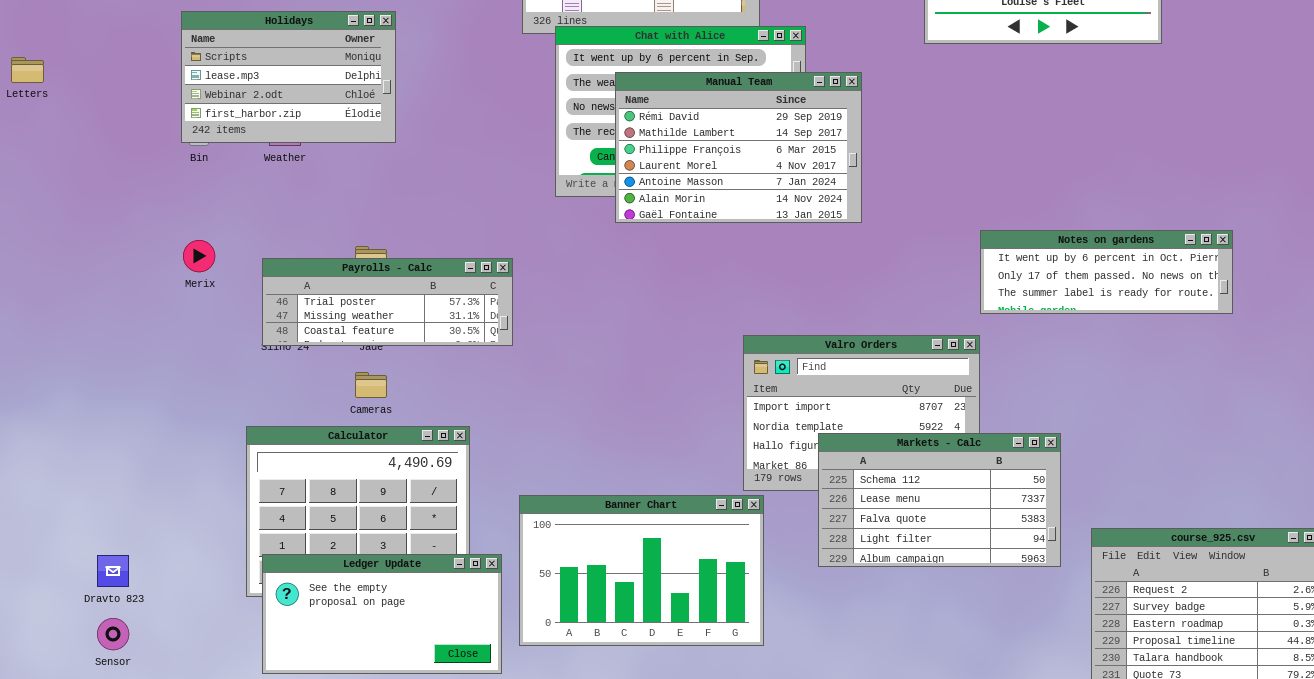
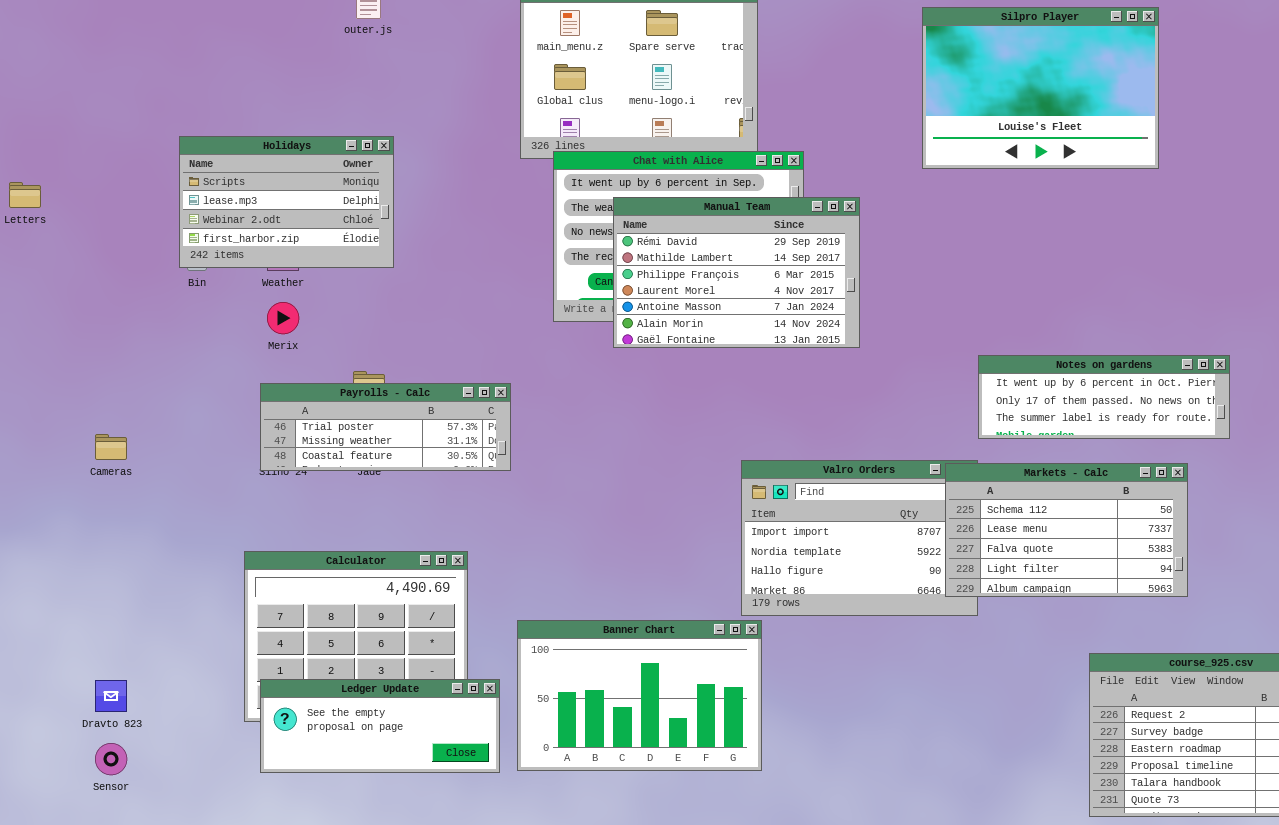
Merix: [183,240,215,272] -> [267,302,299,334], moved
Cameras: [355,372,387,398] -> [95,434,127,460], moved
Markets - Calc: [818,433,1061,567] -> [945,463,1188,597], moved
Ledger Update: [262,554,502,674] -> [260,679,500,773], resized

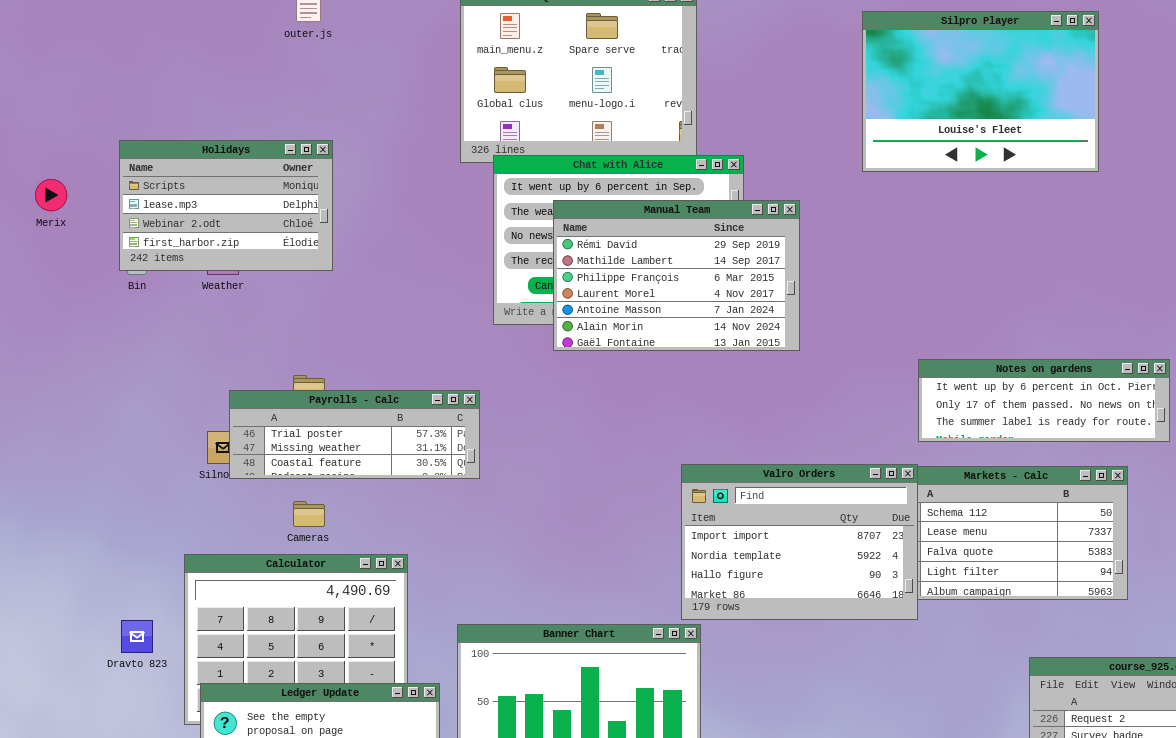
Merix: [267,302,299,334] -> [35,179,67,211], moved
Payrolls - Calc: [260,383,511,471] -> [229,390,480,479], moved
Cameras: [95,434,127,460] -> [293,501,325,527], moved
Valro Orders: [741,460,978,616] -> [681,464,918,620], raised
Dravto 823: [95,680,127,712] -> [121,620,153,653], moved

